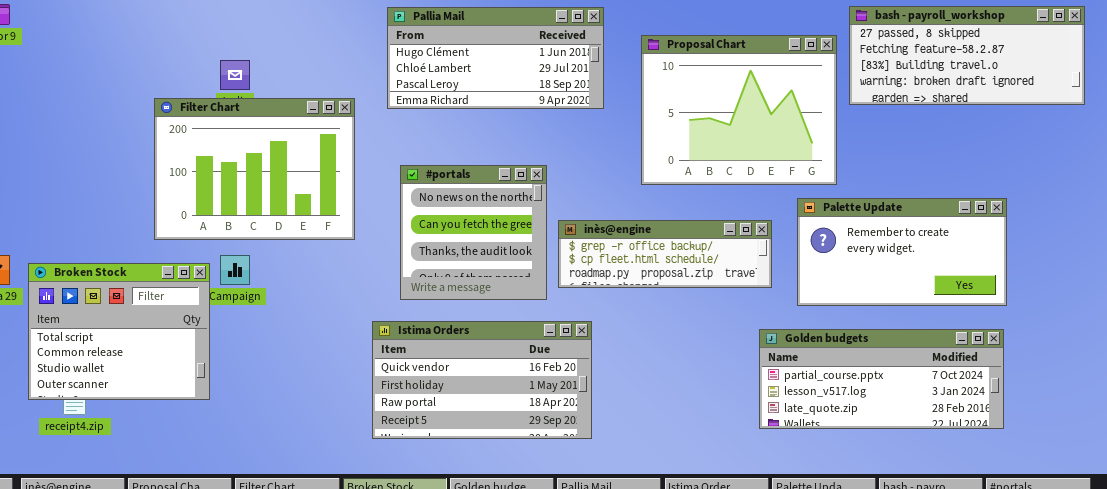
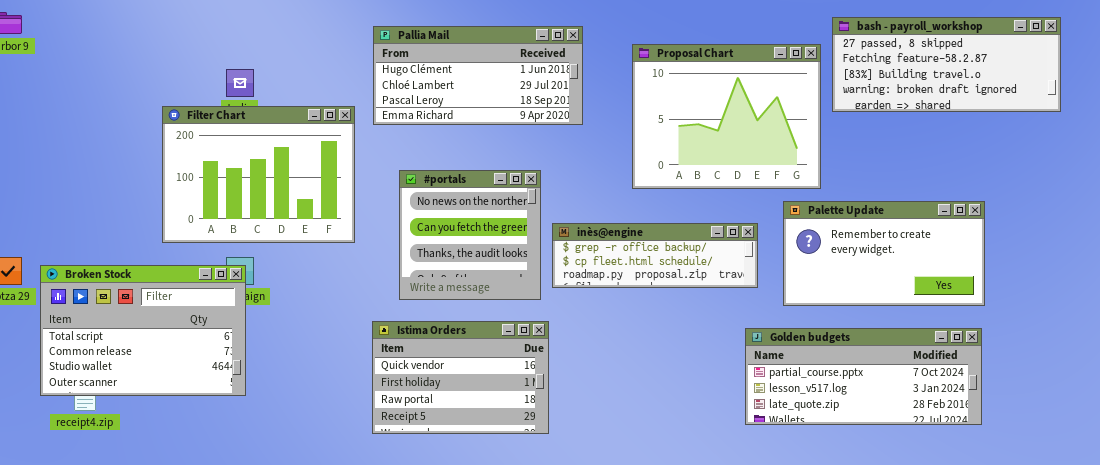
Pallia Mail: [387,7,604,109] -> [373,26,583,125], moved
Broken Stock: [28,263,210,400] -> [40,265,246,396], resized
Istima Orders: [372,321,592,439] -> [372,321,549,434], resized

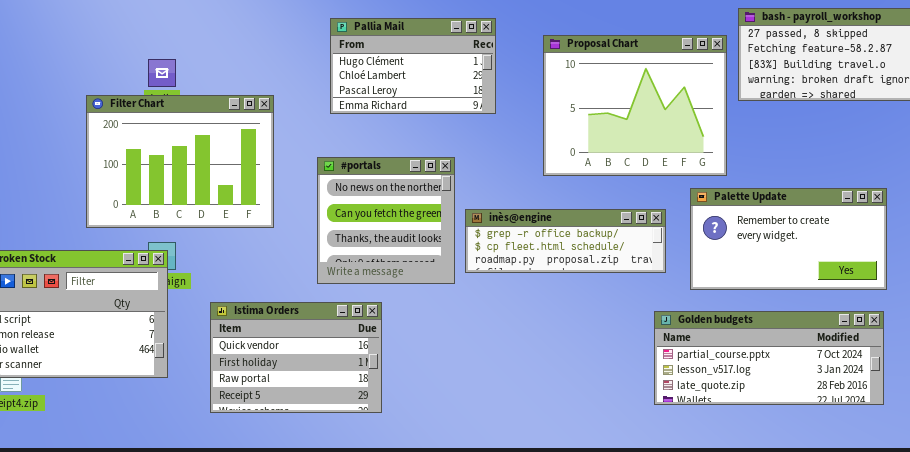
Pallia Mail: [373,26,583,125] -> [330,18,496,114], resized
Istima Orders: [372,321,549,434] -> [210,302,382,413], moved

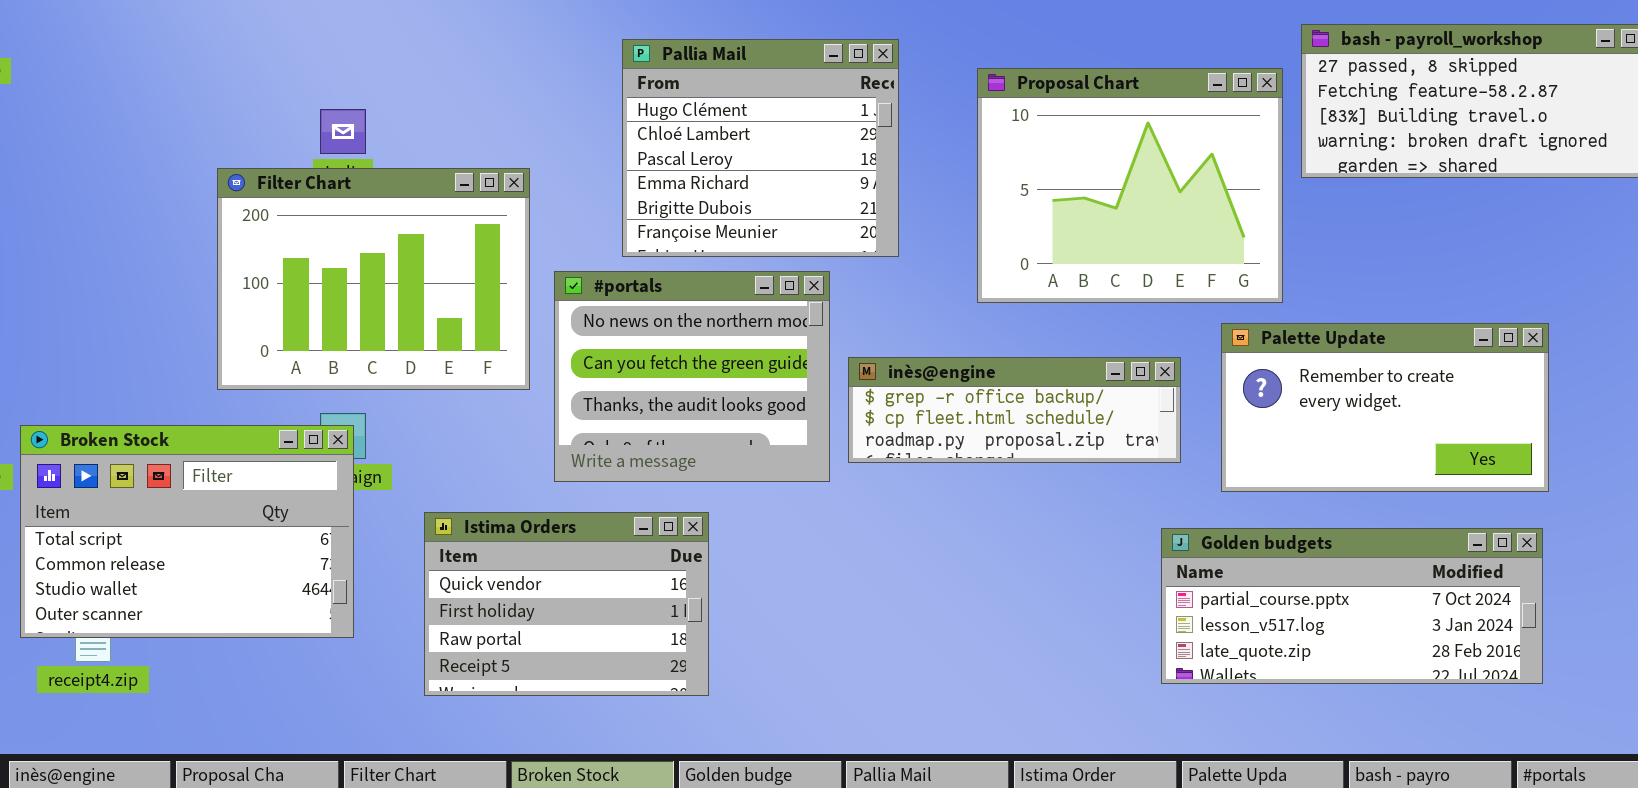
Pallia Mail: [330,18,496,114] -> [622,39,899,257], resized
#portals: [317,157,455,284] -> [554,271,830,482], resized

